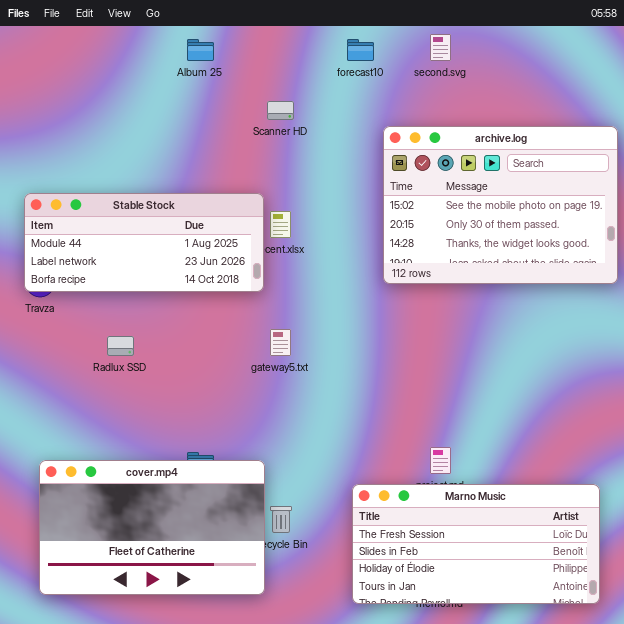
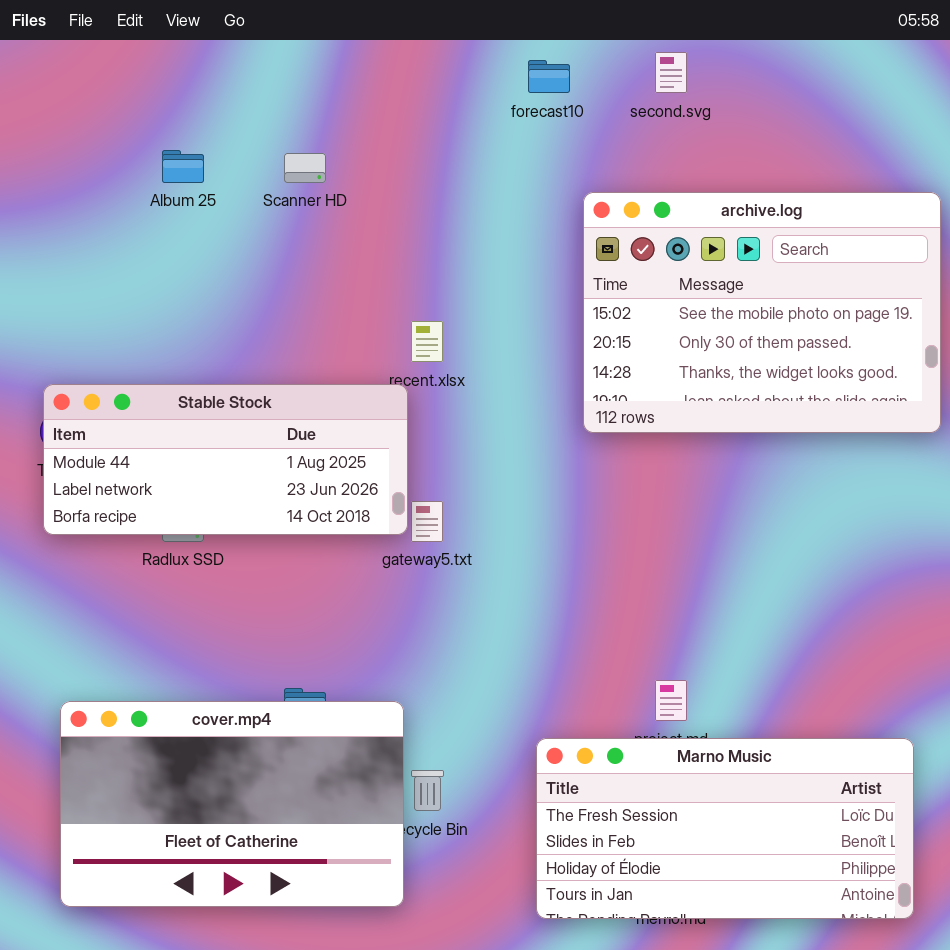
Album 25: [187,39,214,61] -> [162,150,204,183], moved
Scanner HD: [267,101,294,120] -> [284,153,326,183], moved
Stable Stock: [24,193,264,292] -> [43,384,408,535], moved

